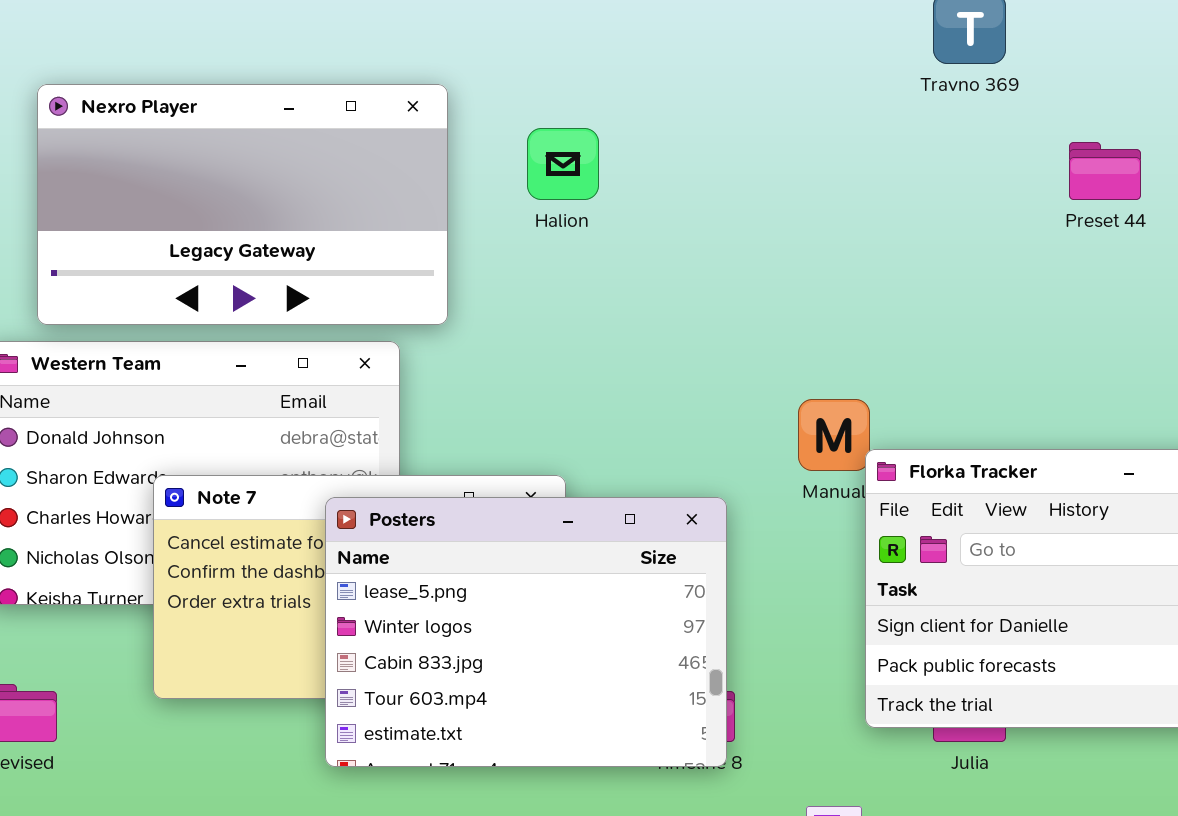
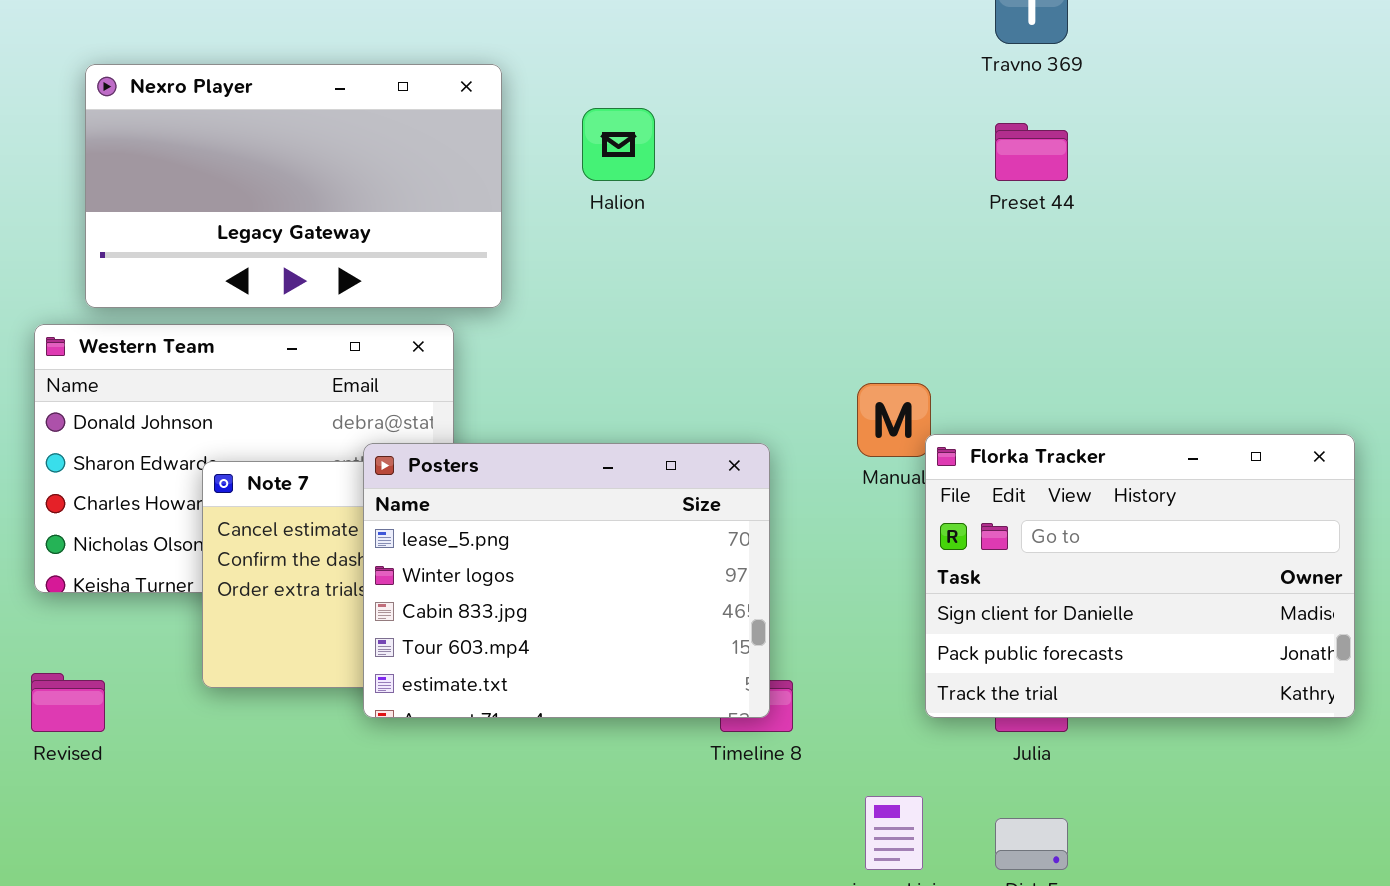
Preset 44: [1069,142,1141,200] -> [995,123,1068,181], moved
Posters: [325,497,727,767] -> [363,443,770,718], moved

